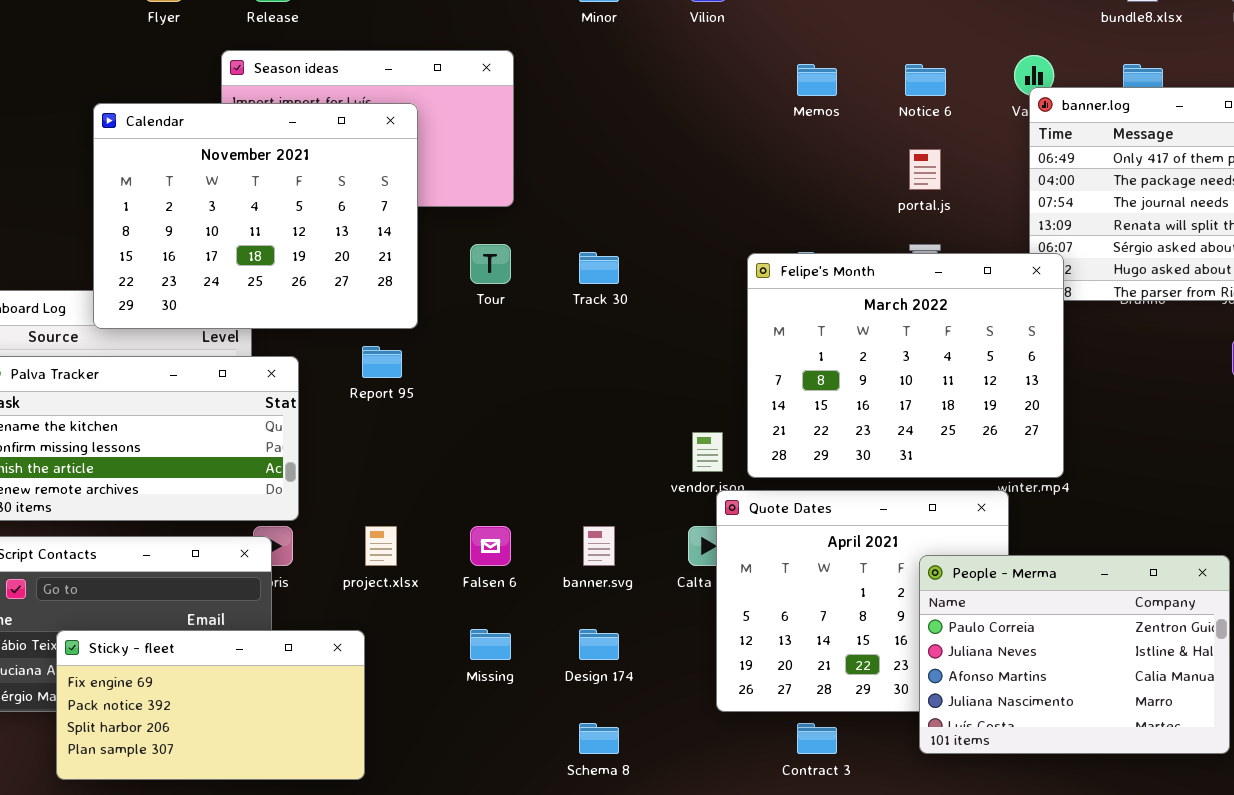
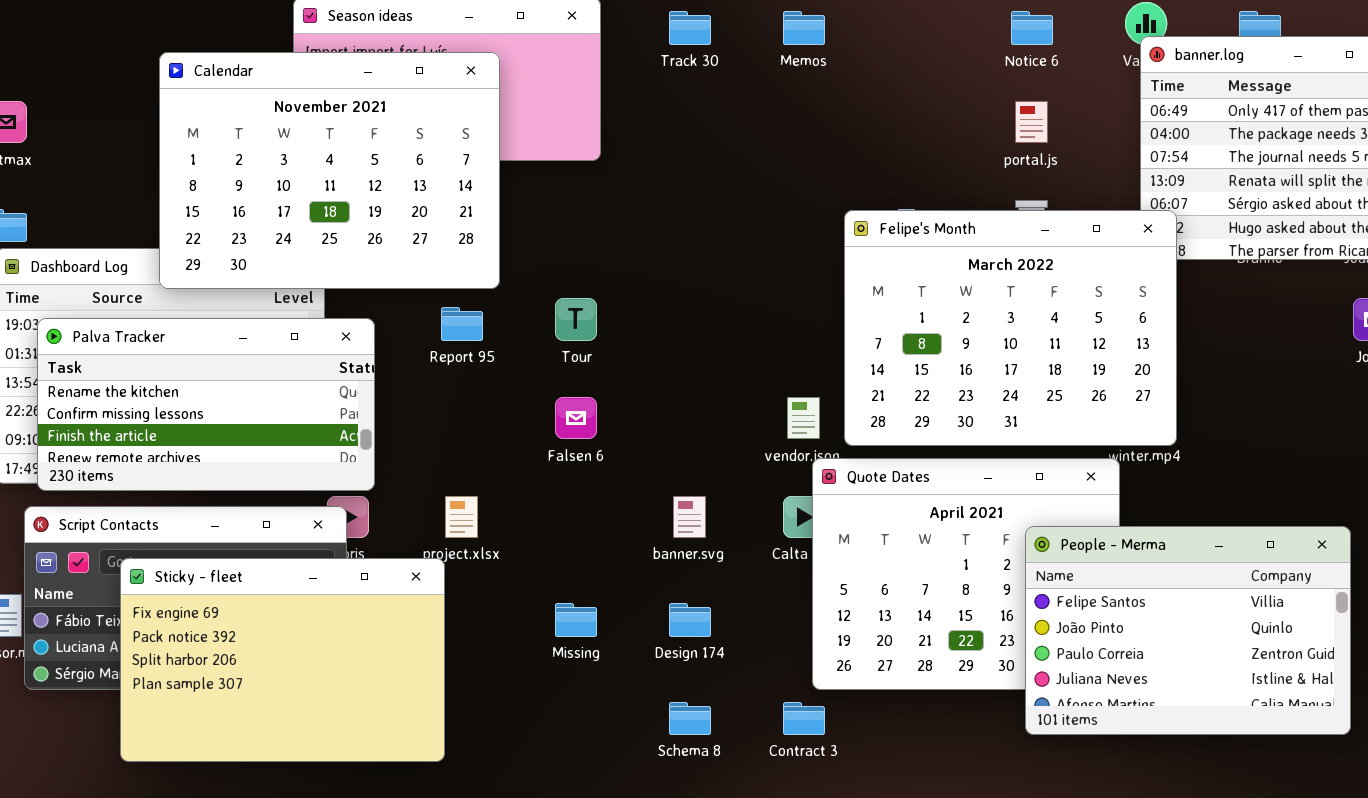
Memos: [797,64,837,96] -> [783,11,825,45], moved
Tour: [470,244,511,284] -> [555,298,597,341], moved
Track 30: [579,252,619,284] -> [669,11,711,45], moved
Falsen 6: [470,526,511,566] -> [555,397,597,439], moved
People - Merma: [919,555,1230,754] -> [1025,526,1351,735], scrolled up 2 rows
Sticky - fleet: [56,630,365,780] -> [120,558,445,762], resized
Contract 3: [797,723,837,754] -> [783,702,825,735], moved

